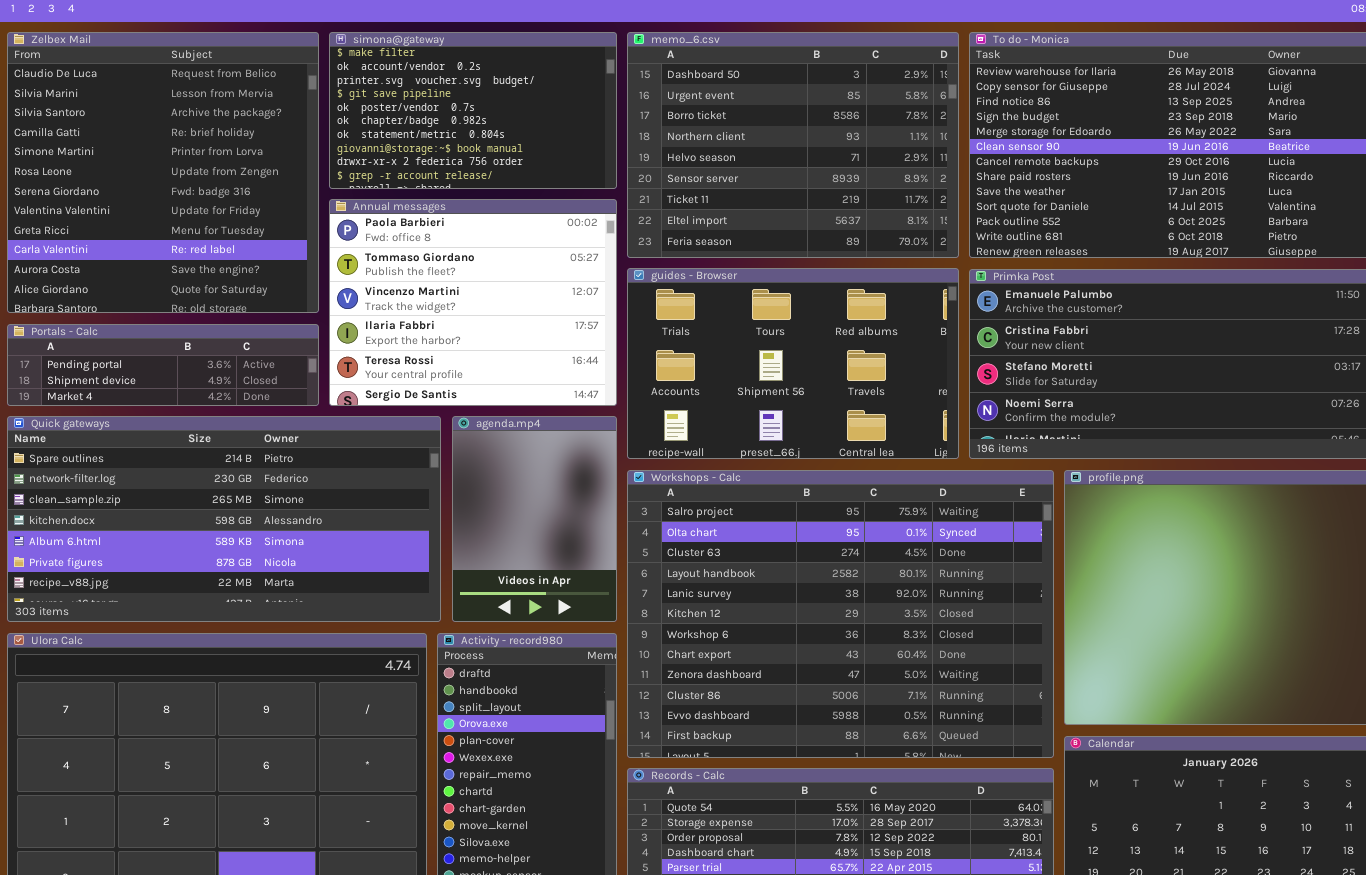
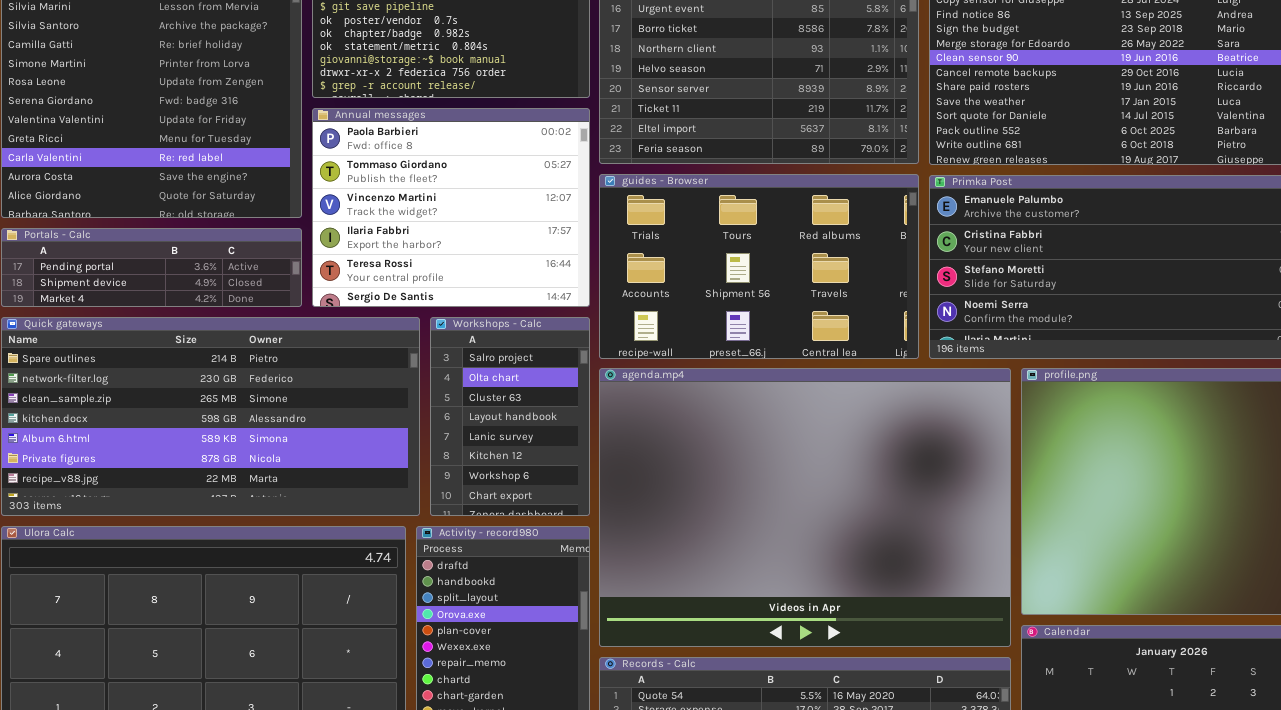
agenda.mp4: [452,416,617,622] -> [599,368,1011,647], moved, resized
Workshops - Calc: [627,470,1054,758] -> [430,317,590,516], moved, resized

